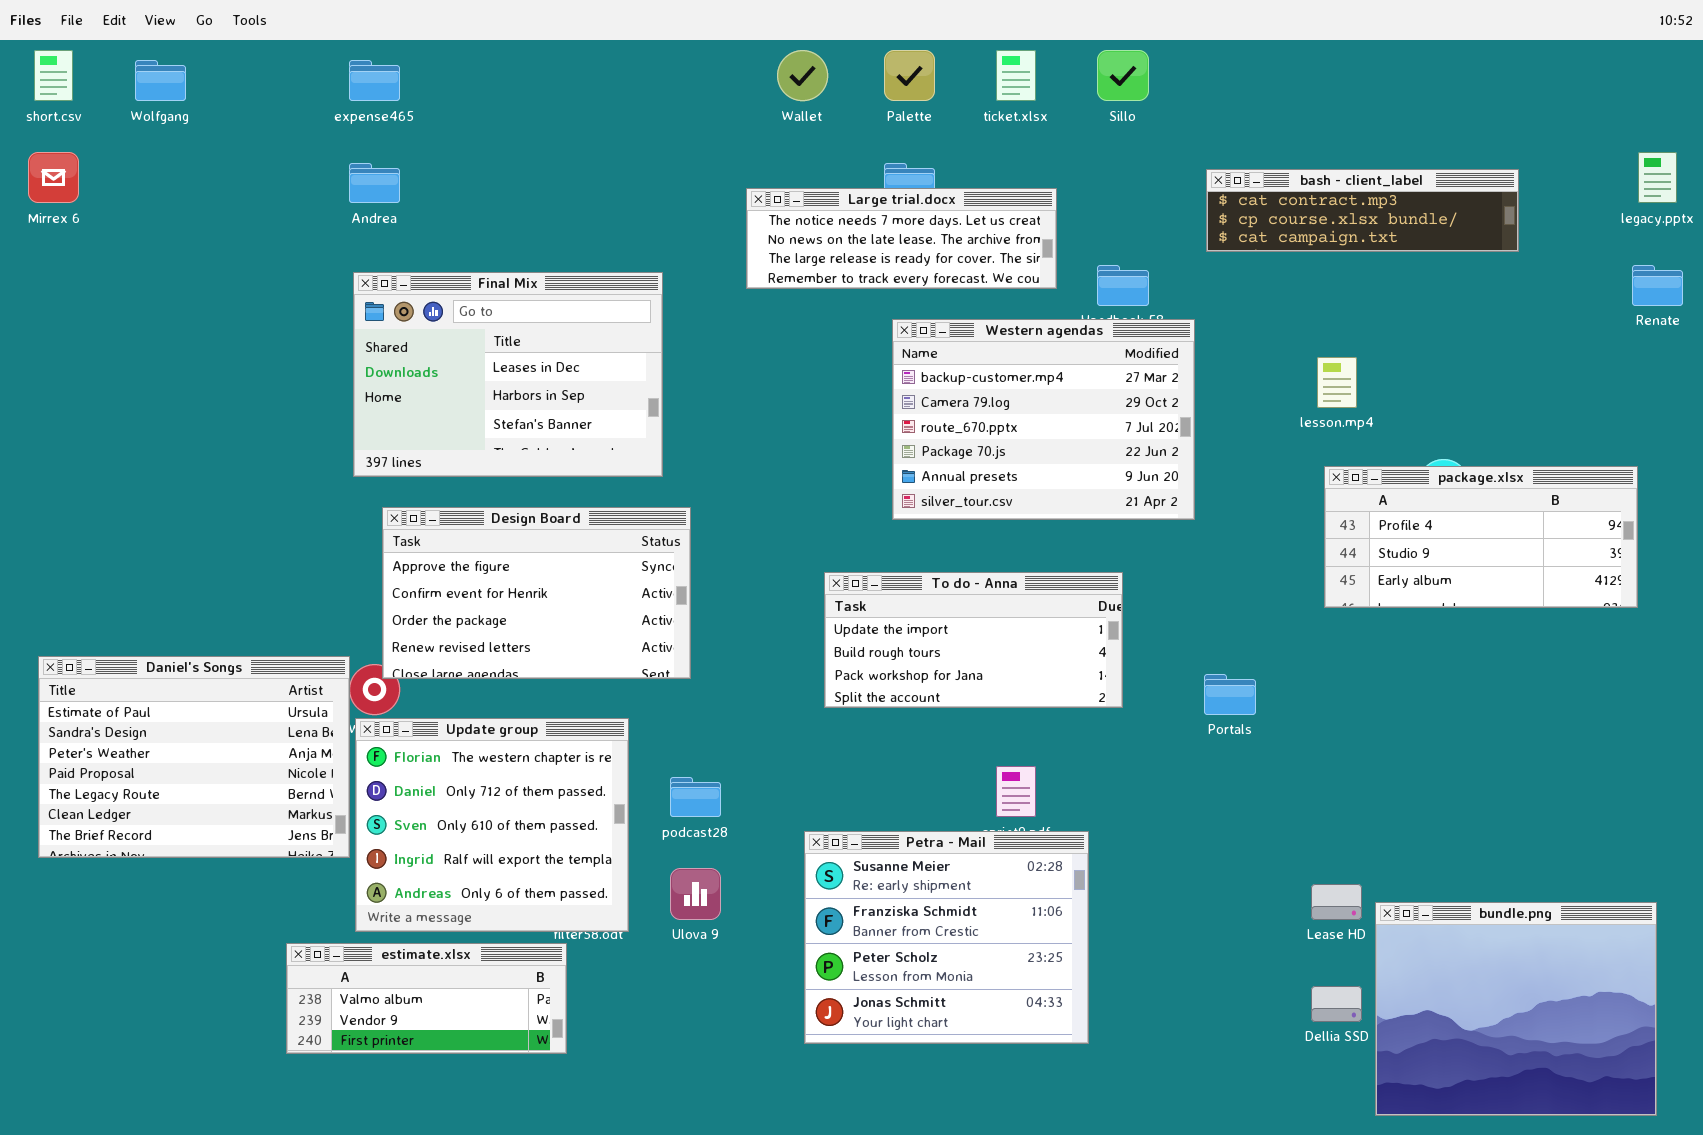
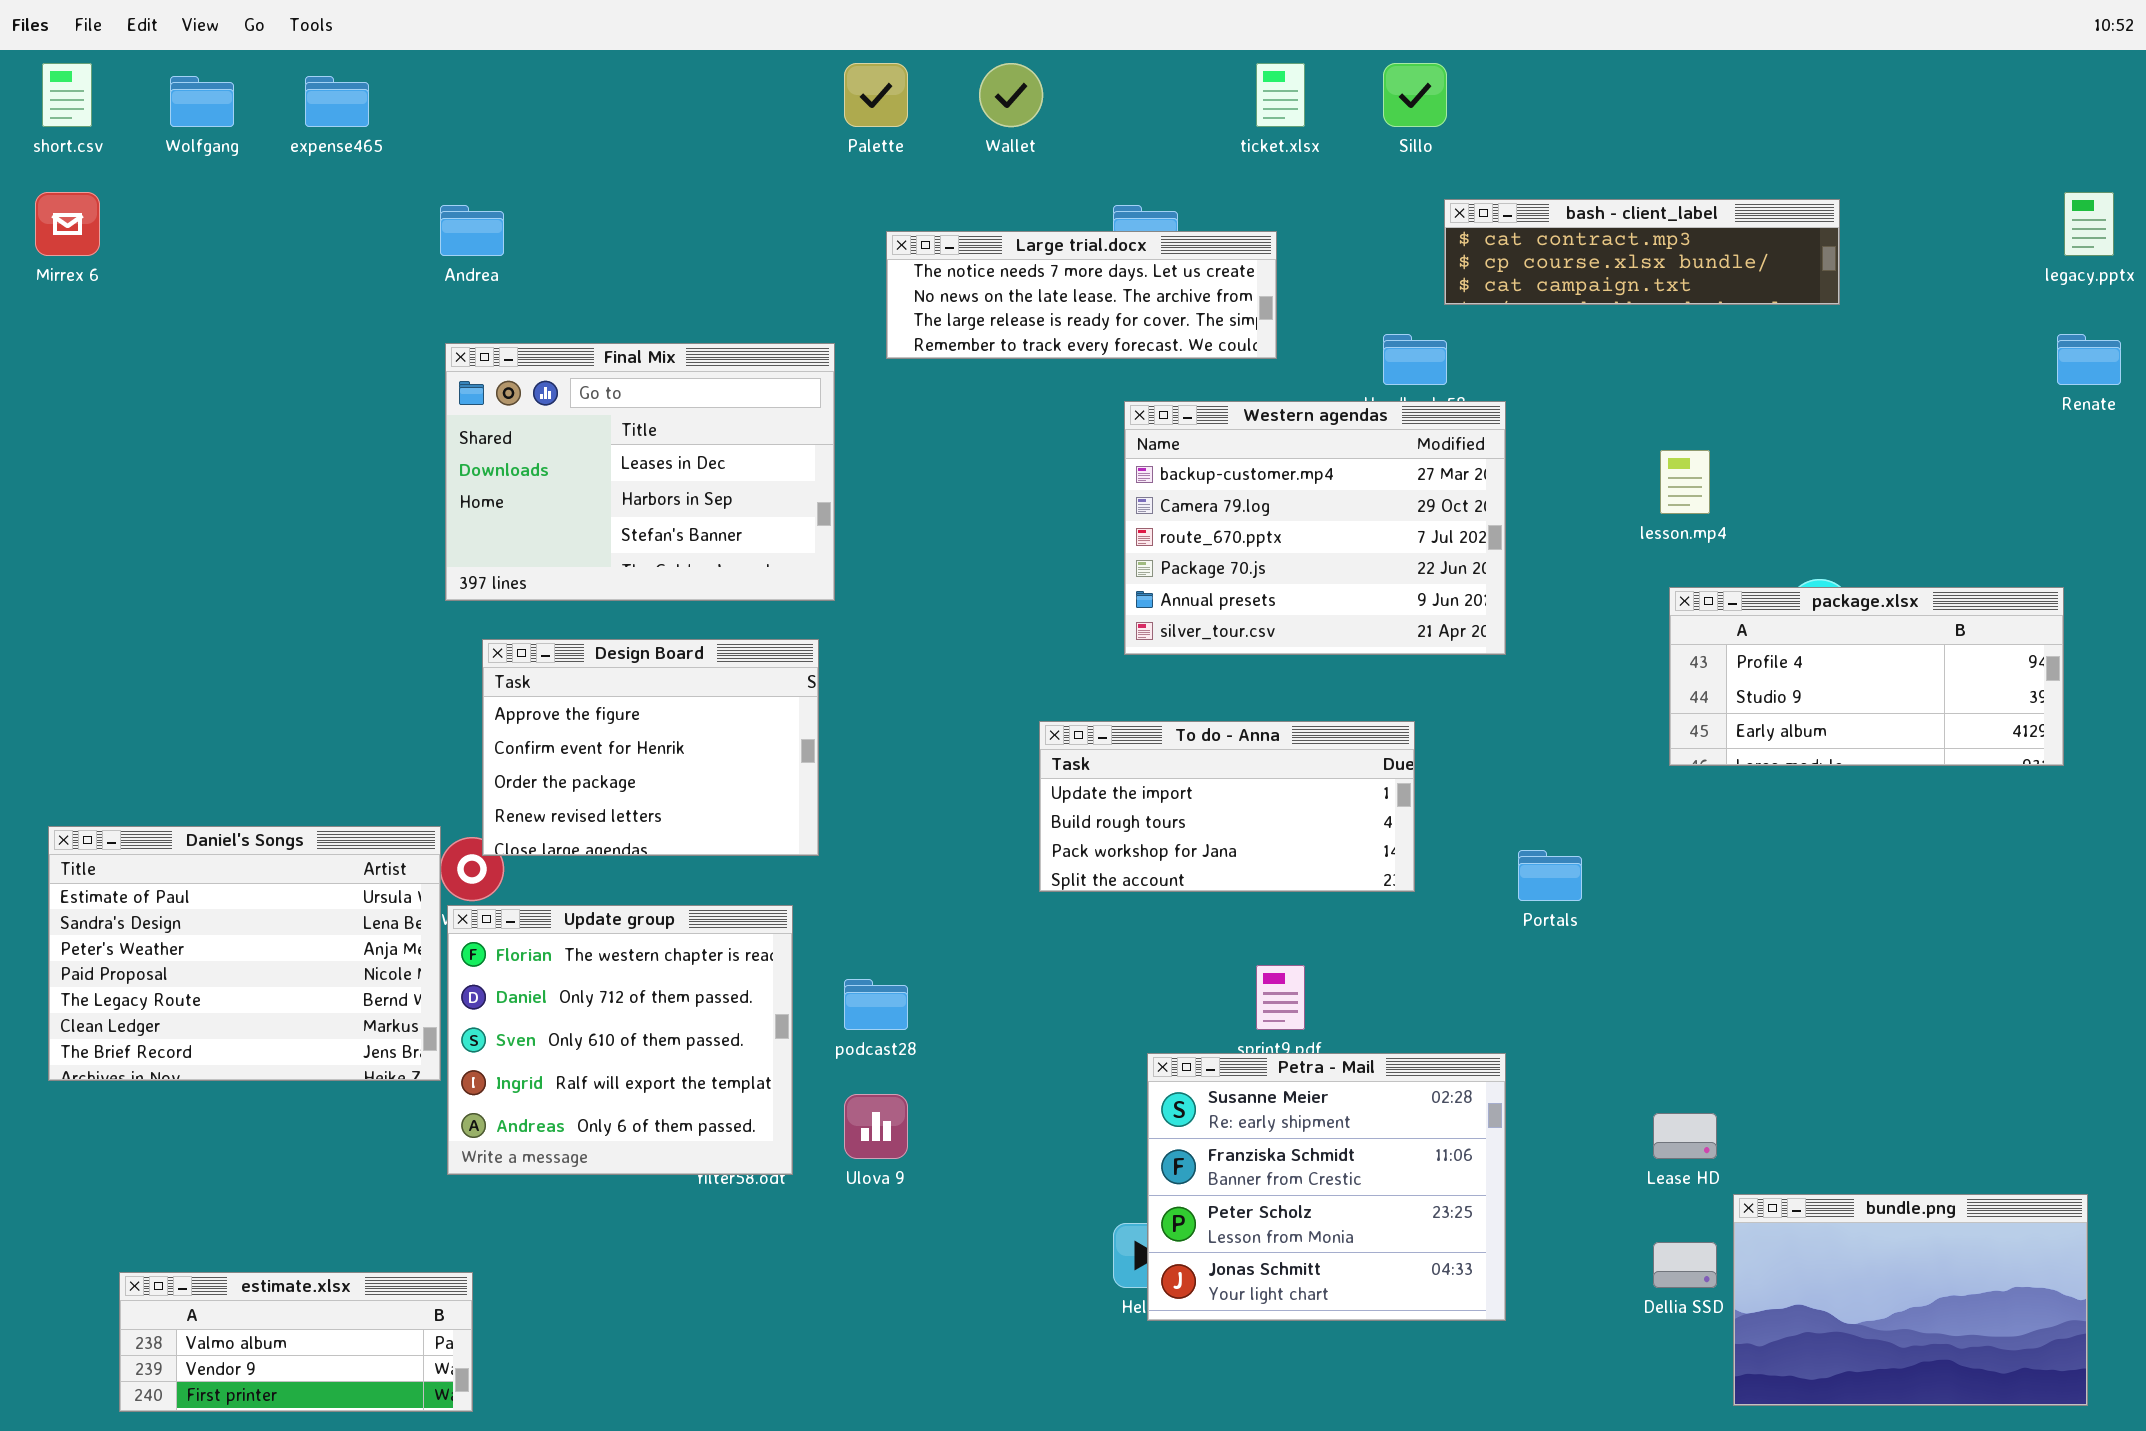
Palette: [884,50,935,101] -> [844,63,908,127], moved
expense465: [349,60,400,101] -> [305,76,369,127], moved
bash - client_label: [1206,169,1519,252] -> [1444,199,1840,305], moved
Large trial.docx: [746,188,1057,289] -> [886,231,1277,359], moved
Design Board: [382,507,691,679] -> [482,639,819,856], resized
Petra - Mail: [804,831,1089,1044] -> [1147,1053,1506,1321], moved
bundle.png: [1375,902,1657,1116] -> [1733,1194,2088,1406], resized
estimate.xlsx: [286,943,567,1054] -> [119,1272,473,1412], moved

